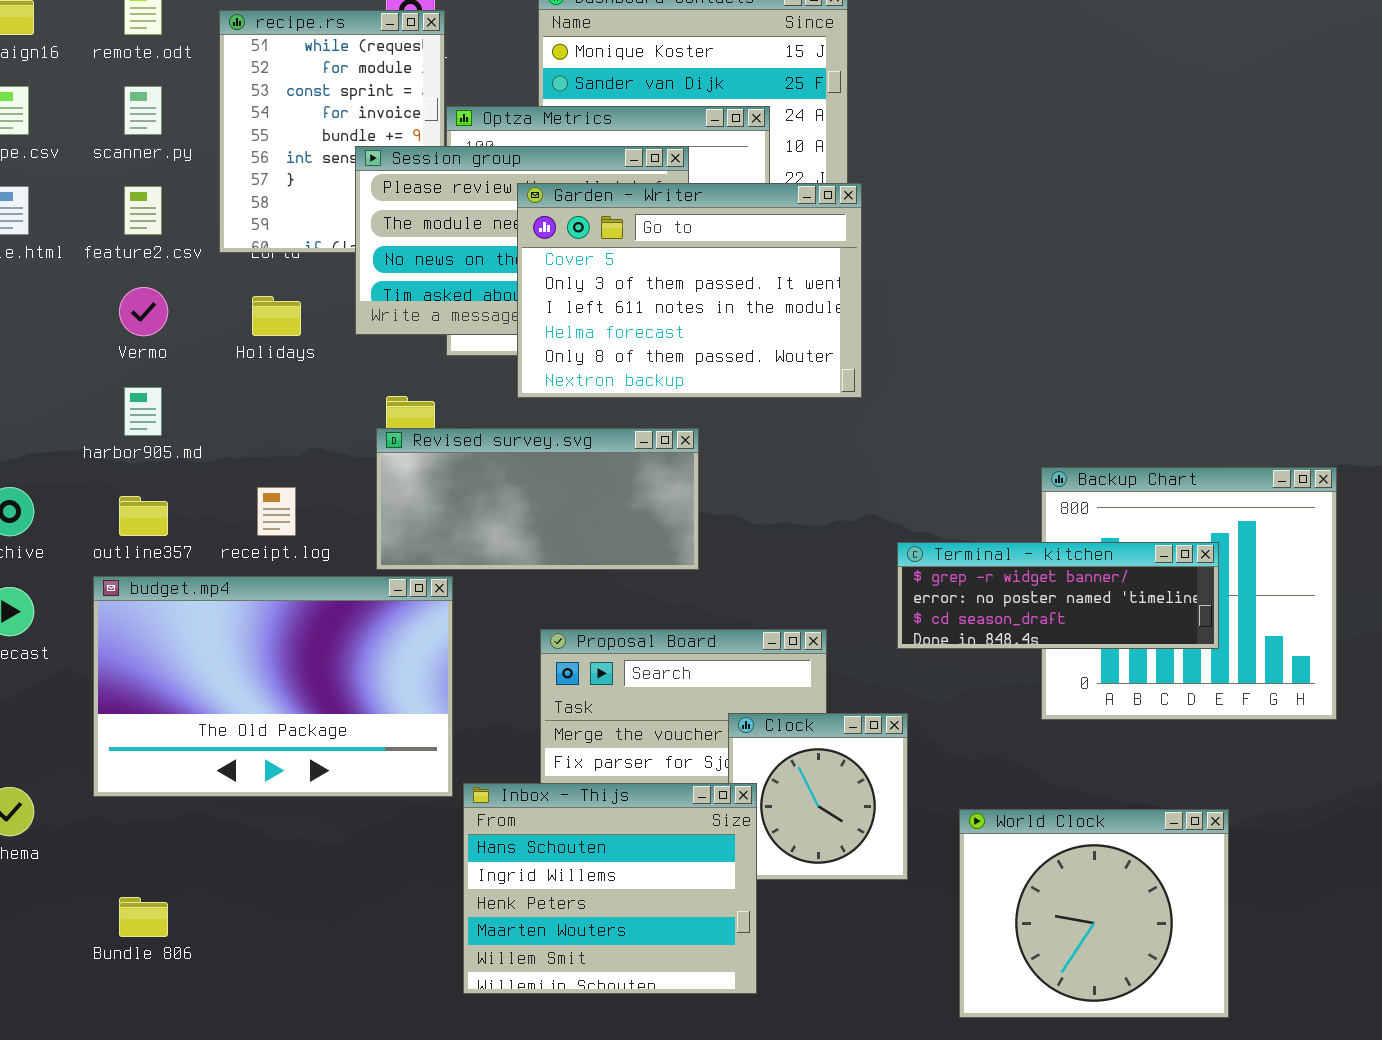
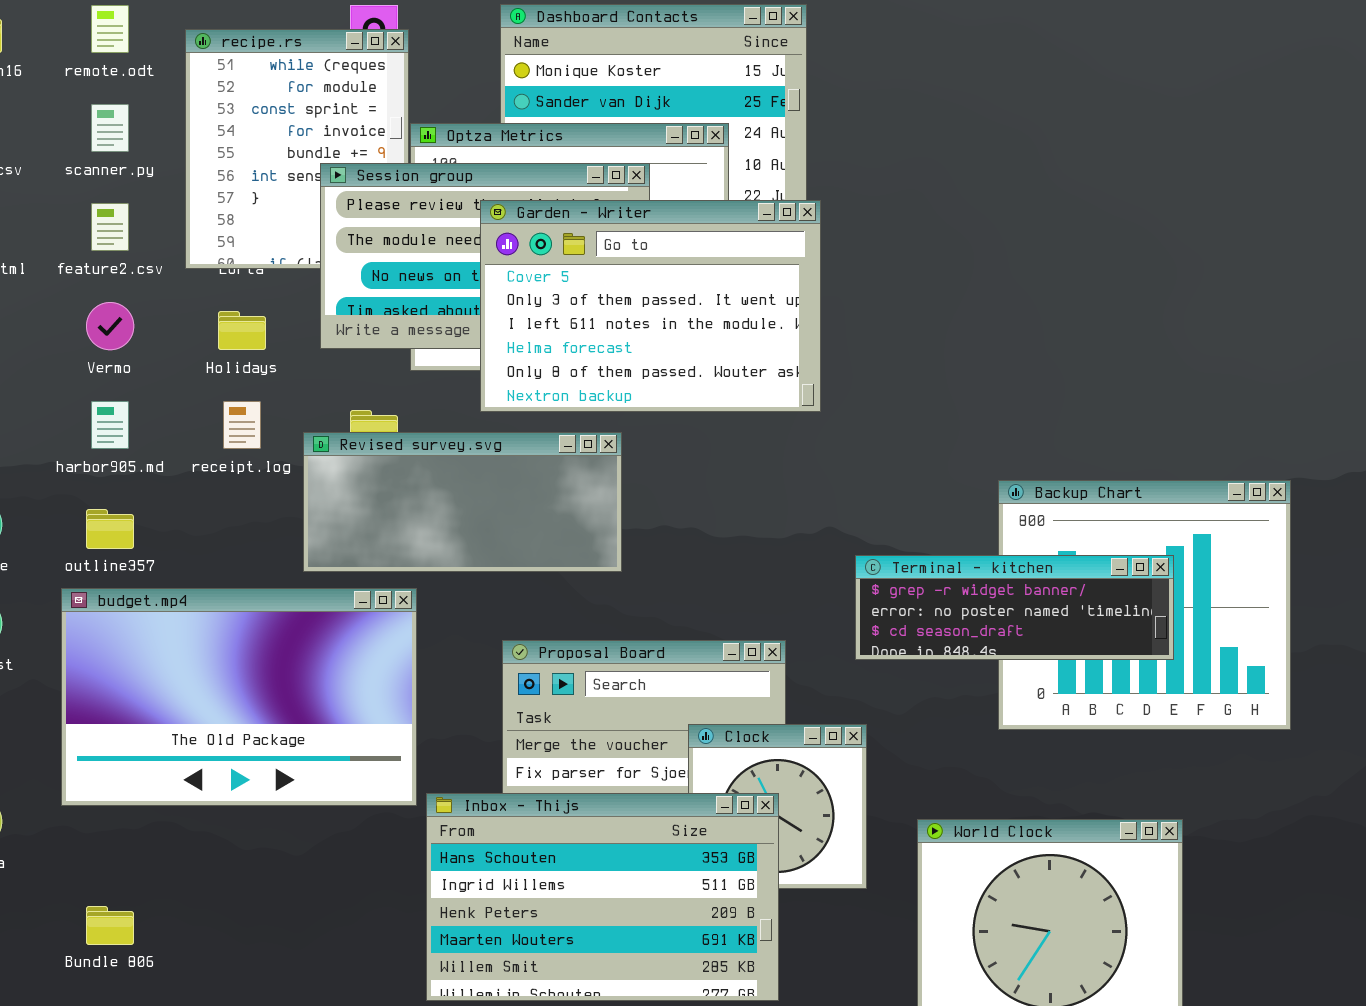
Revised survey.svg: [376,428,699,570] -> [303,432,622,572], moved
receipt.log: [257,487,296,536] -> [223,401,261,449], moved
Inbox - Thijs: [463,783,757,994] -> [426,793,779,1001], resized

